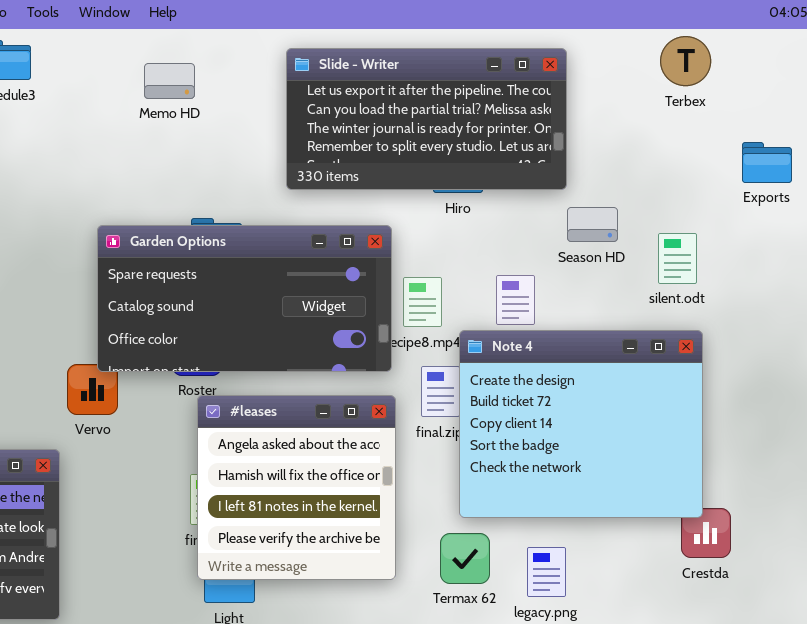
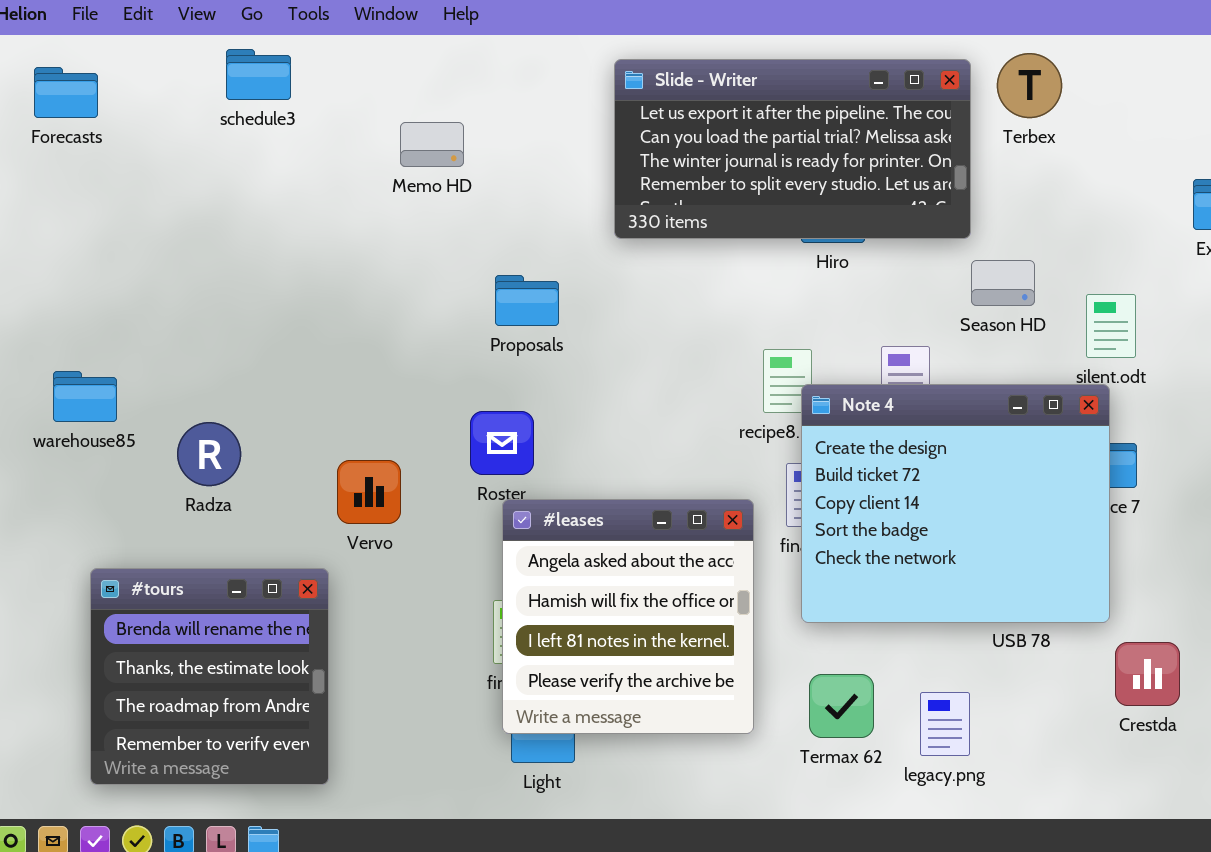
Terbex: [660,36,711,86] -> [997,53,1062,118], moved
Memo HD: [144,63,195,99] -> [400,122,464,167], moved
Garden Options: [97,225,392,372] -> none, closed
Note 4: [459,330,703,518] -> [801,384,1110,623], moved

